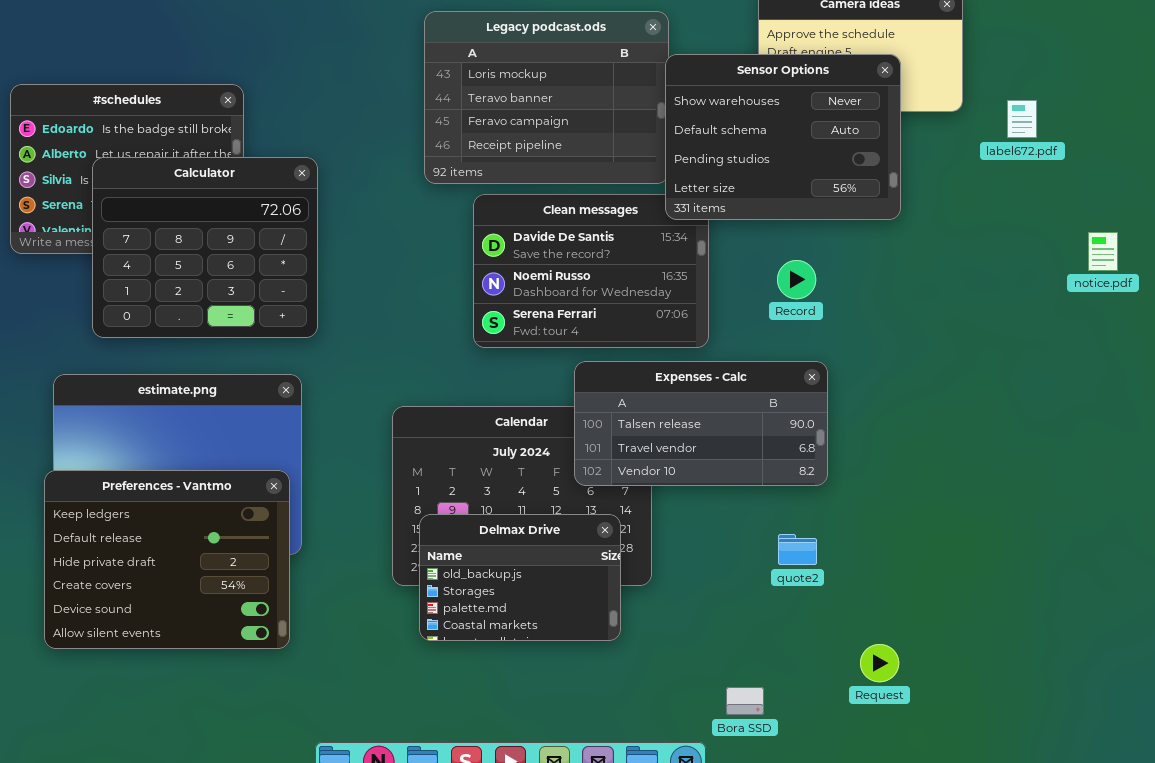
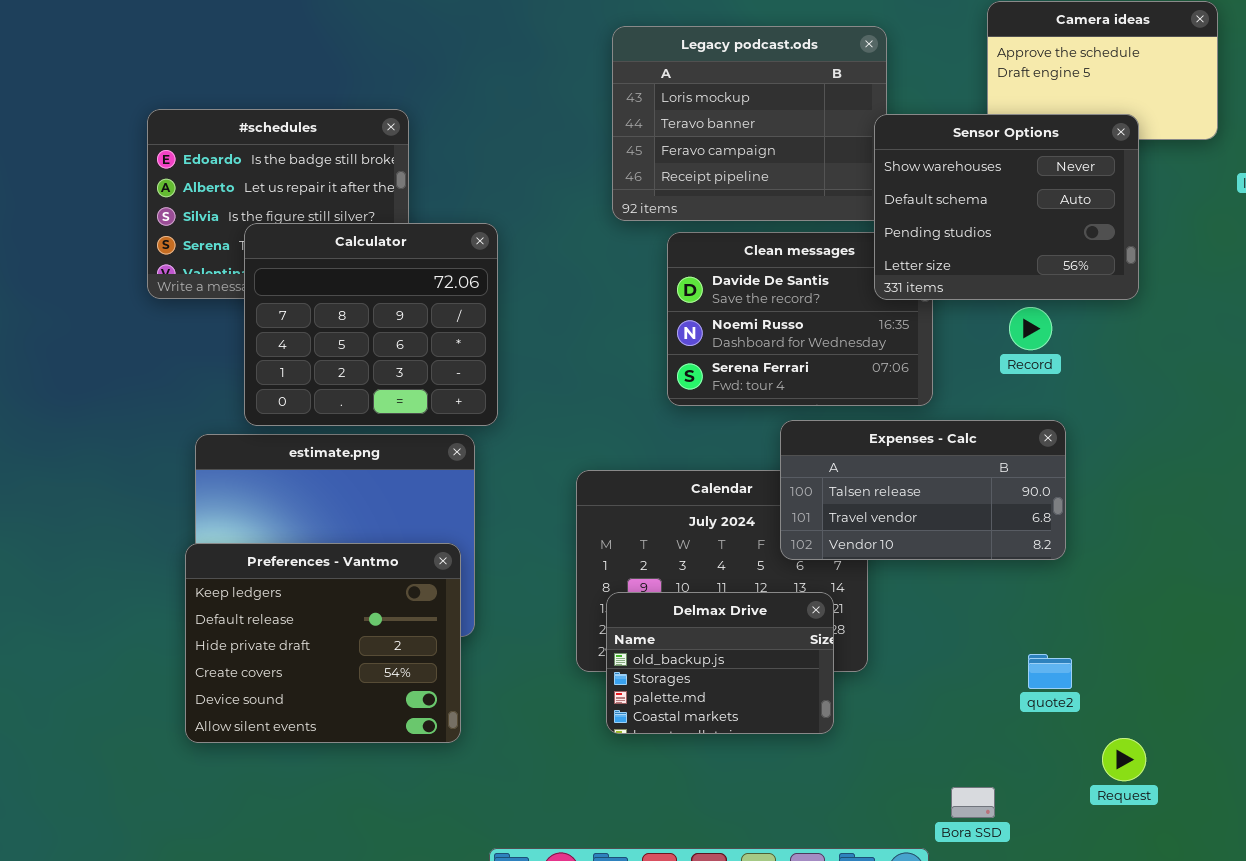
Sensor Options: [665,54,901,220] -> [874,114,1139,300], moved
Calculator: [92,157,318,338] -> [244,223,498,426], moved
quote2: [778,534,817,565] -> [1028,654,1072,689], moved

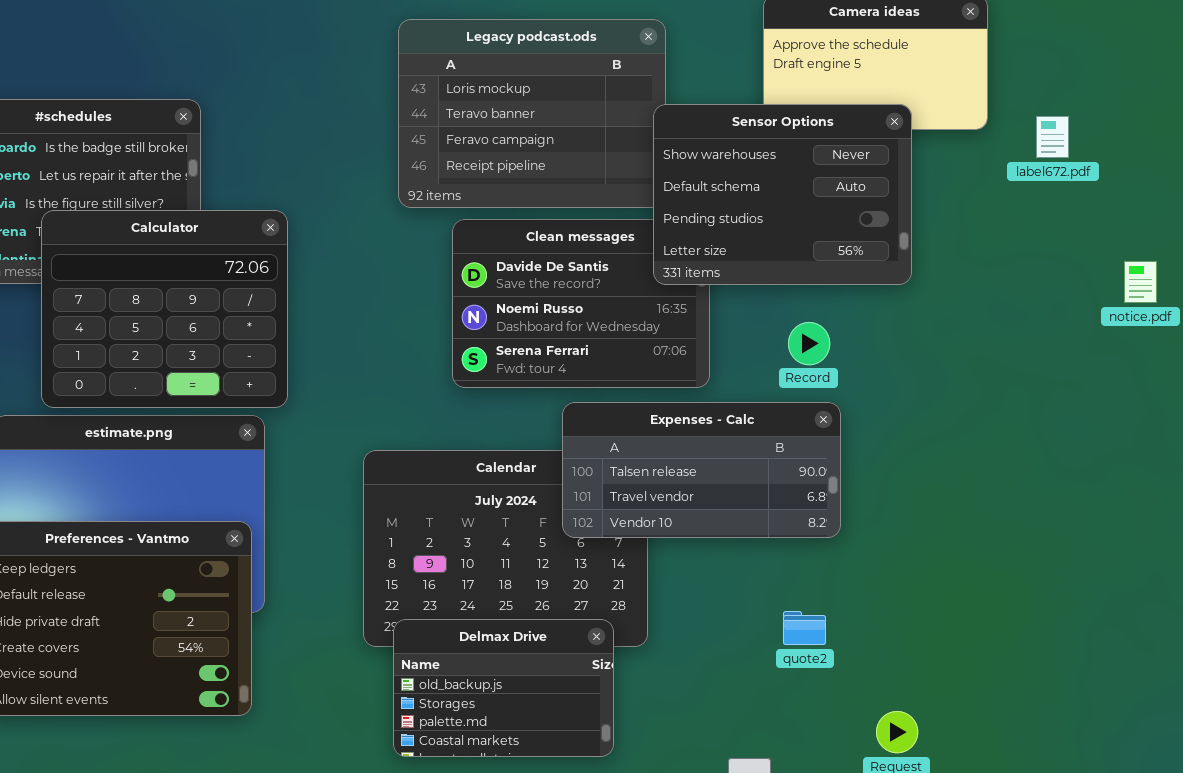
Record: [1009,307,1052,350] -> [788,322,830,365], moved
Delmax Drive: [606,592,834,734] -> [393,619,614,757], moved
quote2: [1028,654,1072,689] -> [783,611,826,645], moved

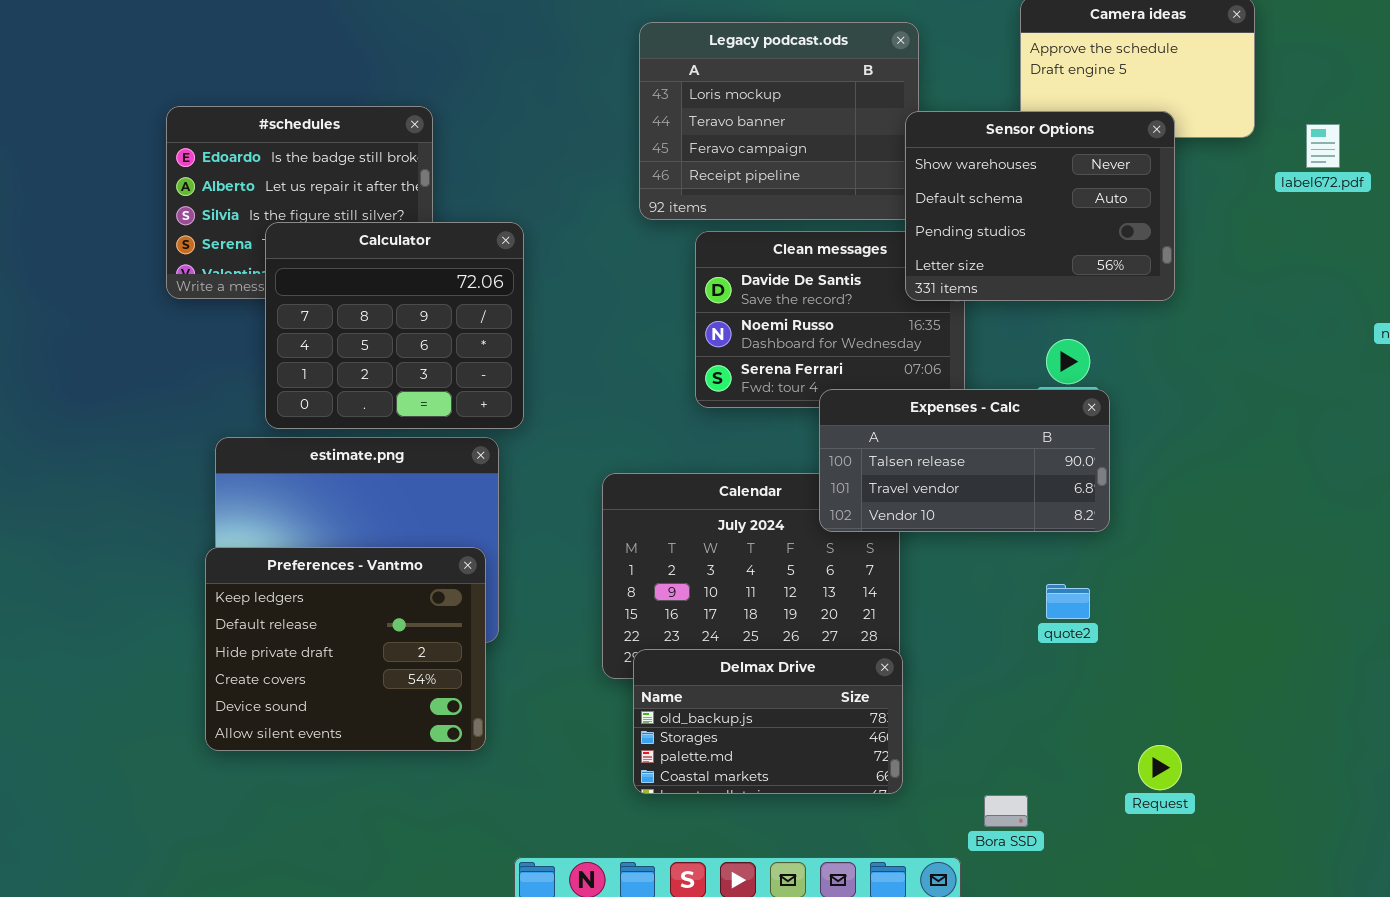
Expenses - Calc: [562,402,841,538] -> [819,389,1110,532], moved
quote2: [783,611,826,645] -> [1046,584,1090,619], moved
Delmax Drive: [393,619,614,757] -> [633,649,903,794], resized

